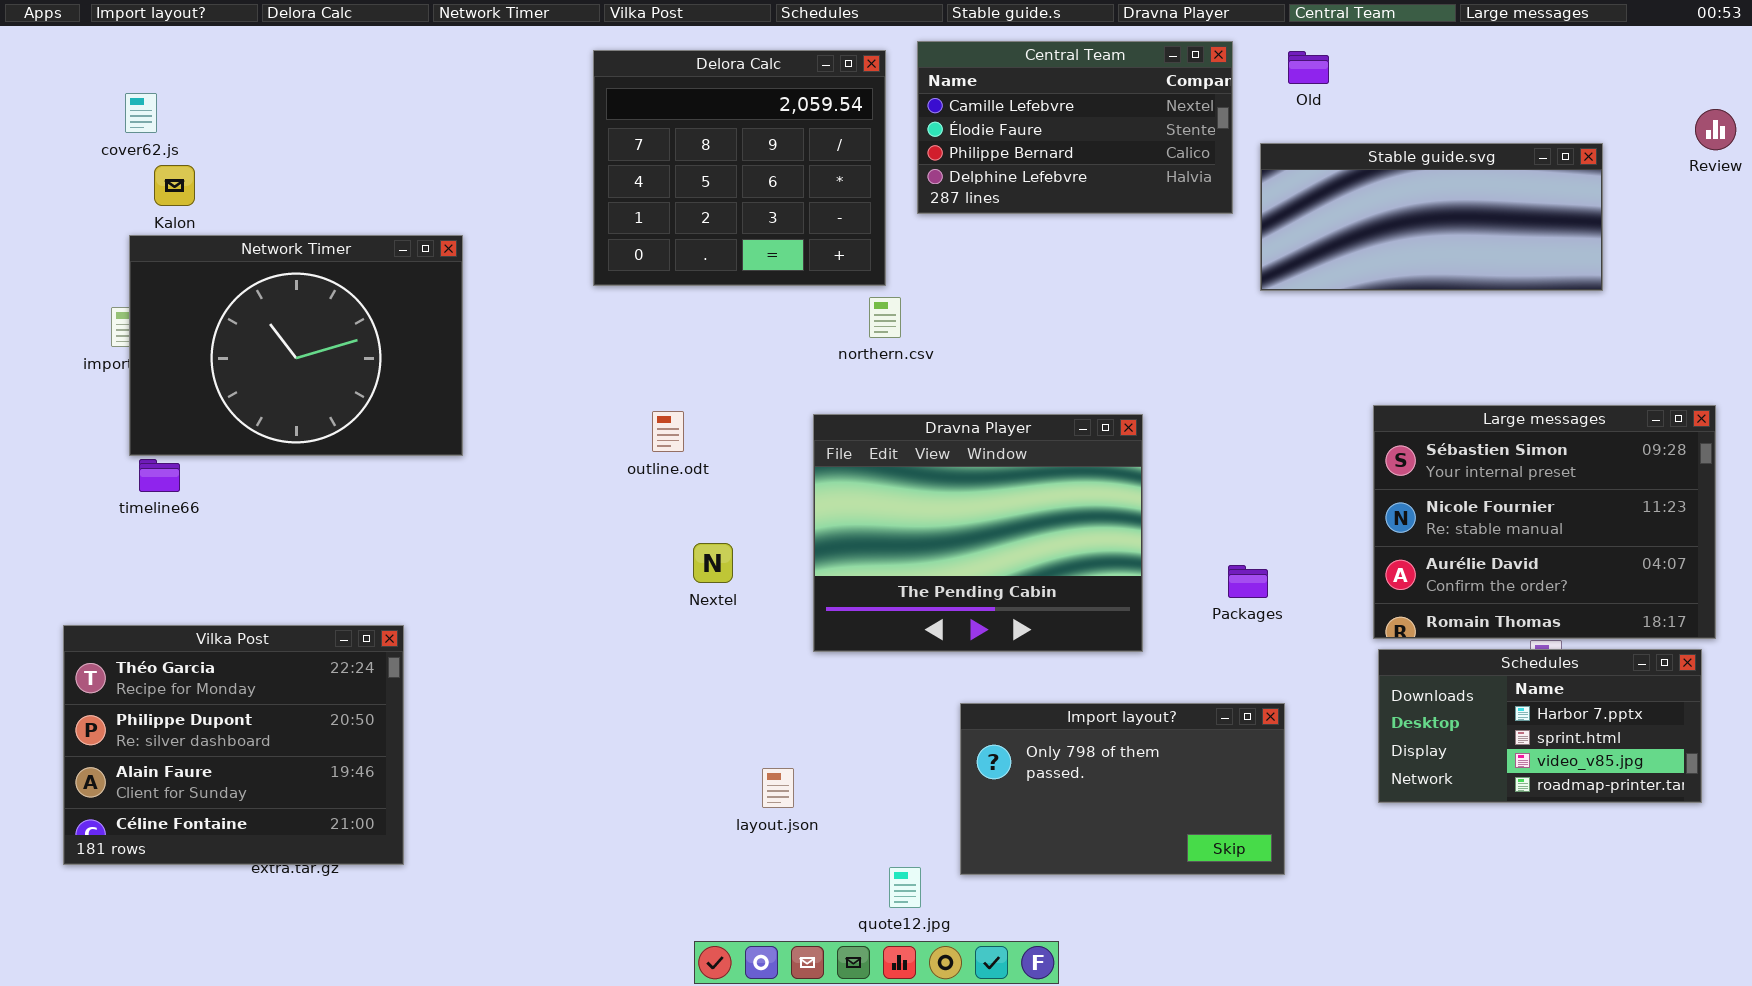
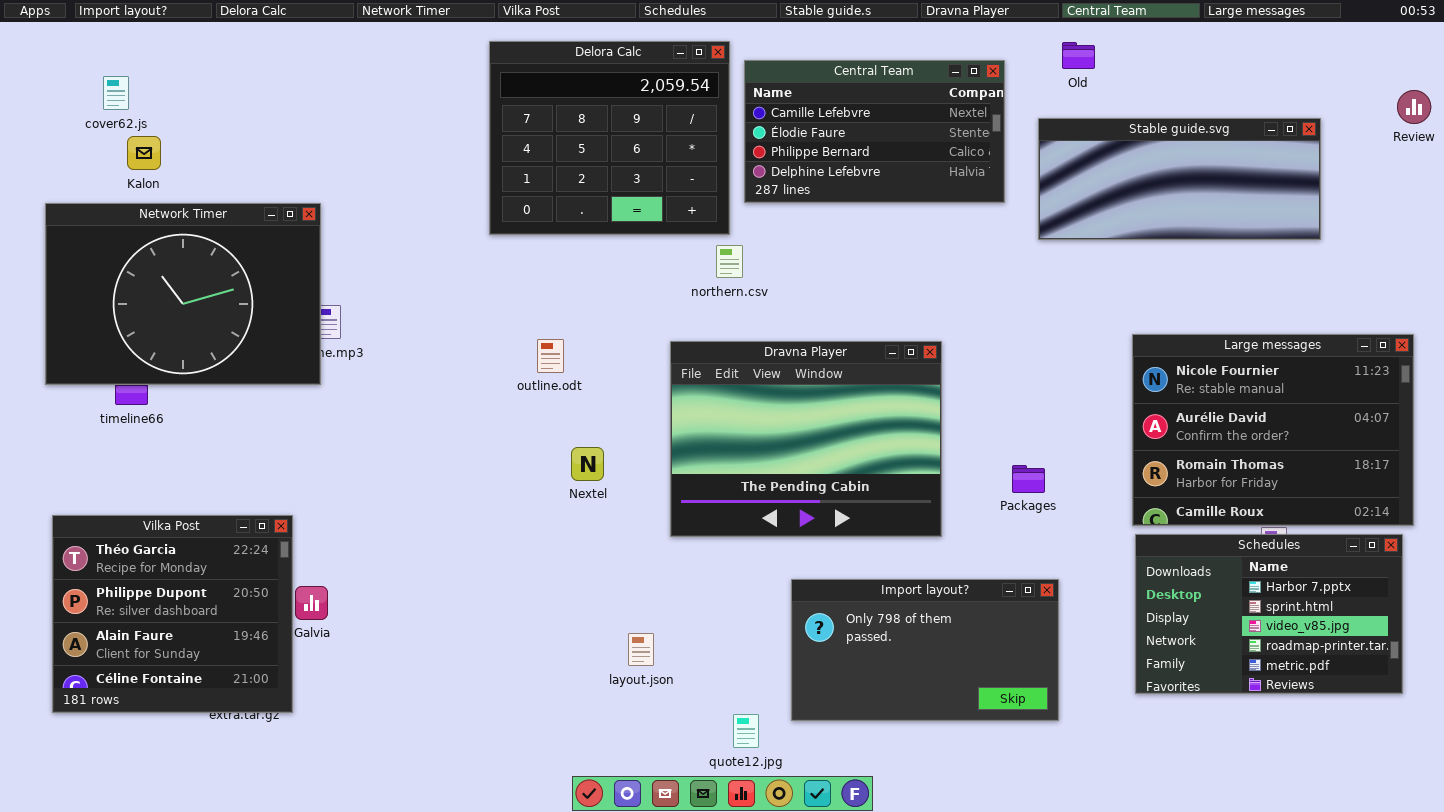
Central Team: [917,41,1233,214] -> [744,60,1005,203], moved
Network Timer: [129,235,463,456] -> [45,203,321,385], moved
Large messages: [1373,405,1716,639] -> [1132,334,1414,526], scrolled down 1 row
Vilka Post: [63,625,404,865] -> [52,515,293,713], resized
Schedules: [1378,649,1702,803] -> [1135,534,1403,694], resized

